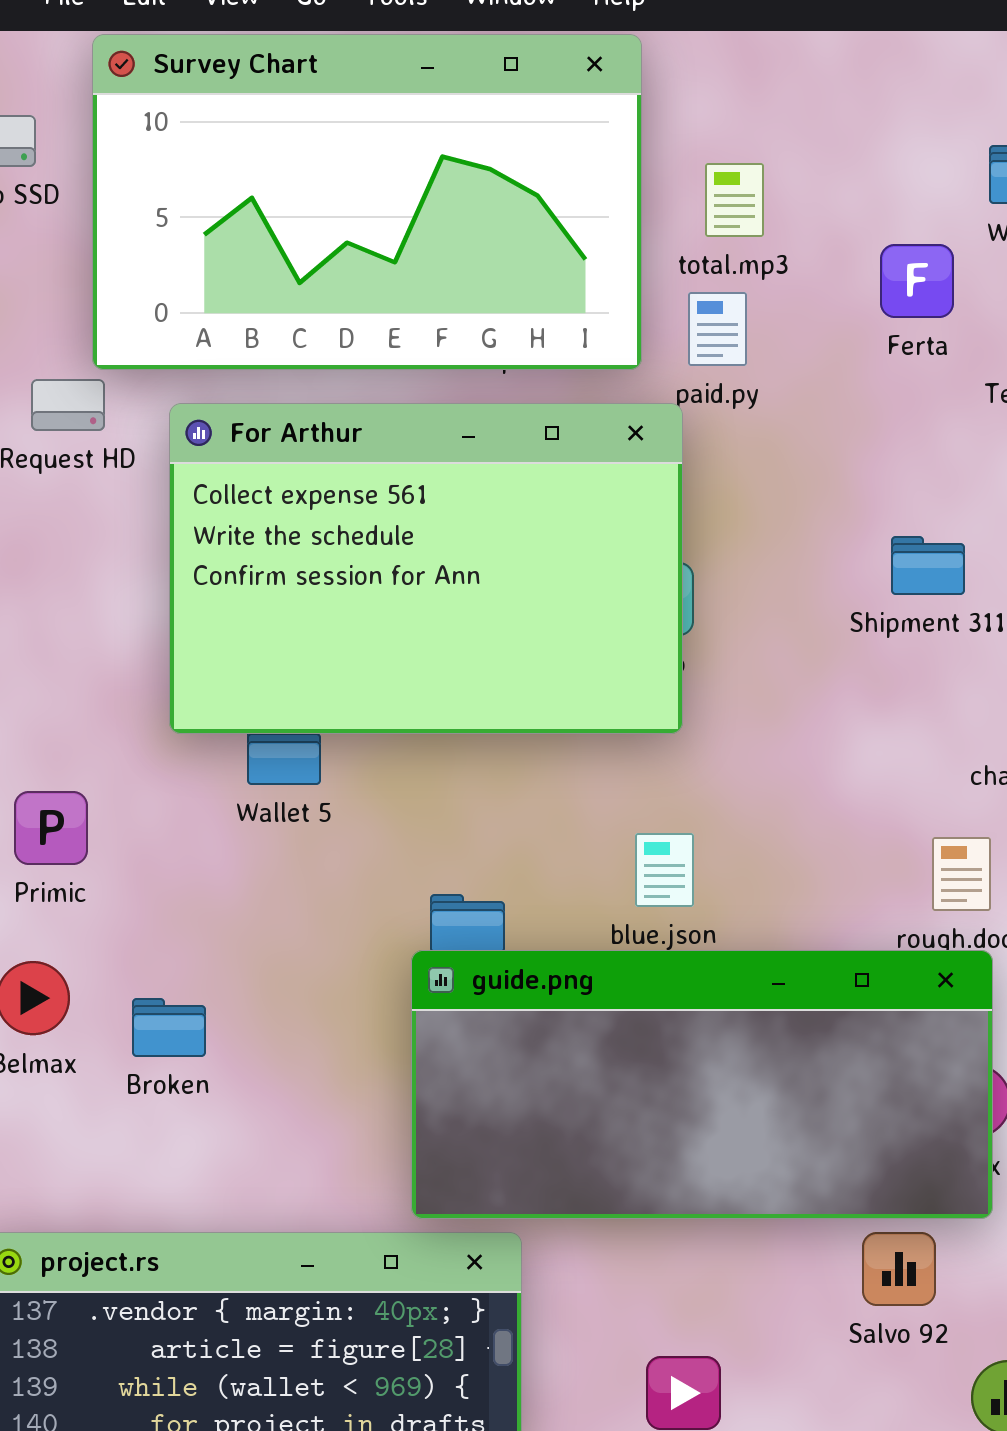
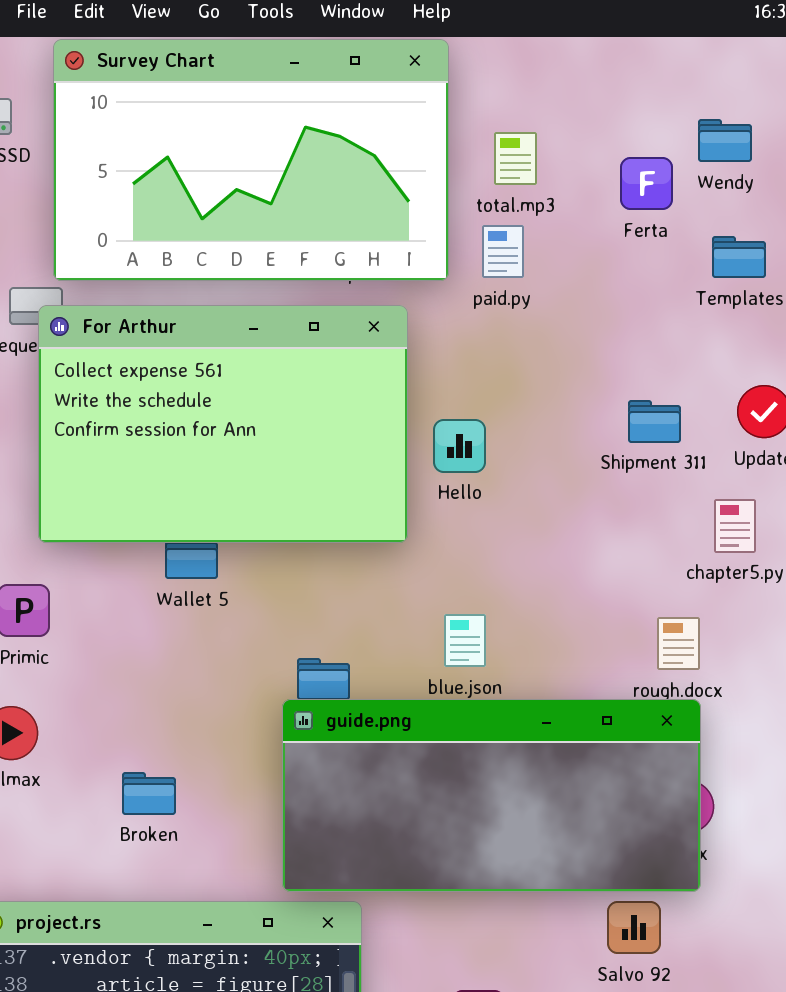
Ferta: [880,244,954,318] -> [620,157,673,210], moved
For Arthur: [169,403,683,734] -> [38,305,408,543], moved
Broken: [132,998,206,1057] -> [122,772,176,815], moved

